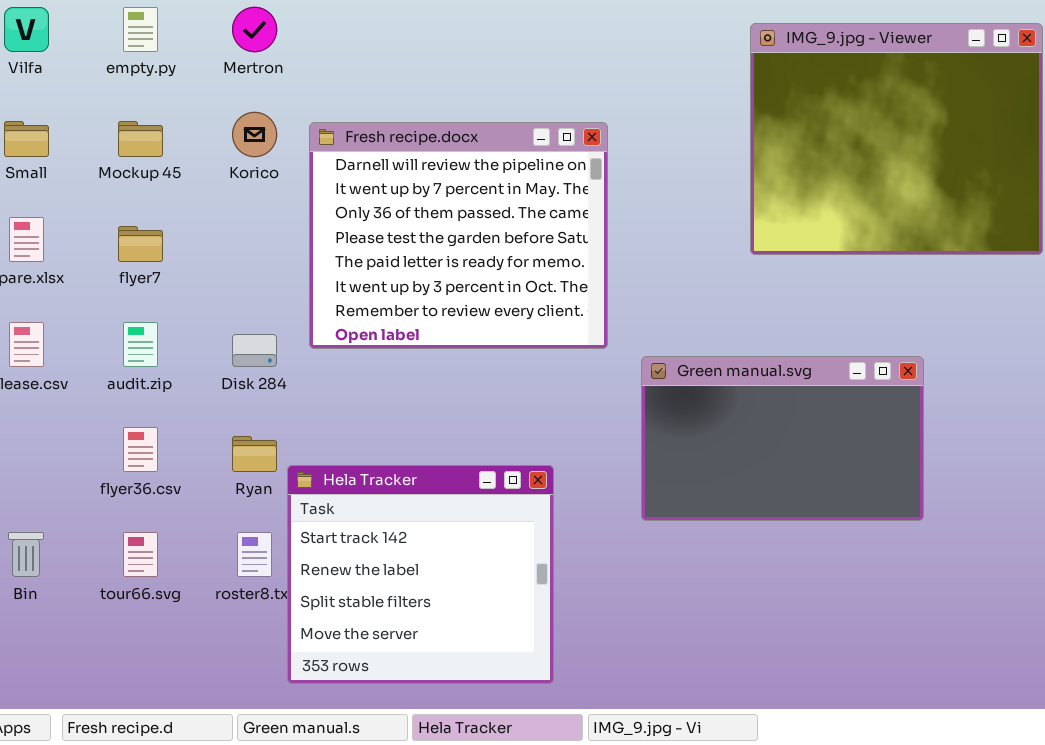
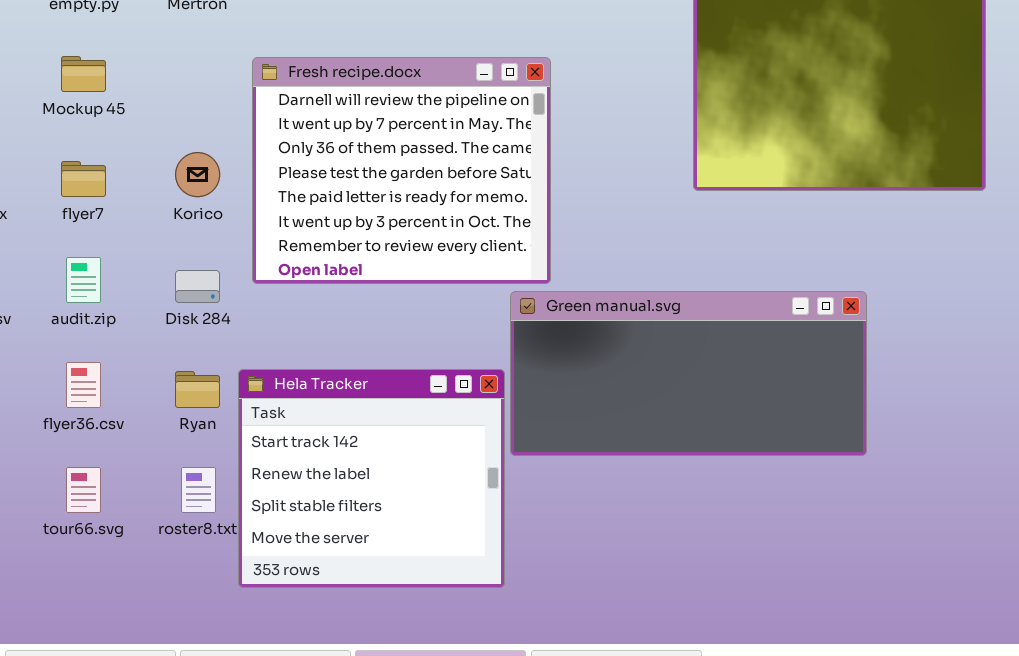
Korico: [232,112,277,157] -> [175,152,220,197], moved
Green manual.svg: [641,356,924,521] -> [510,291,867,456], resized
Hela Tracker: [287,465,554,684] -> [238,369,505,588], moved

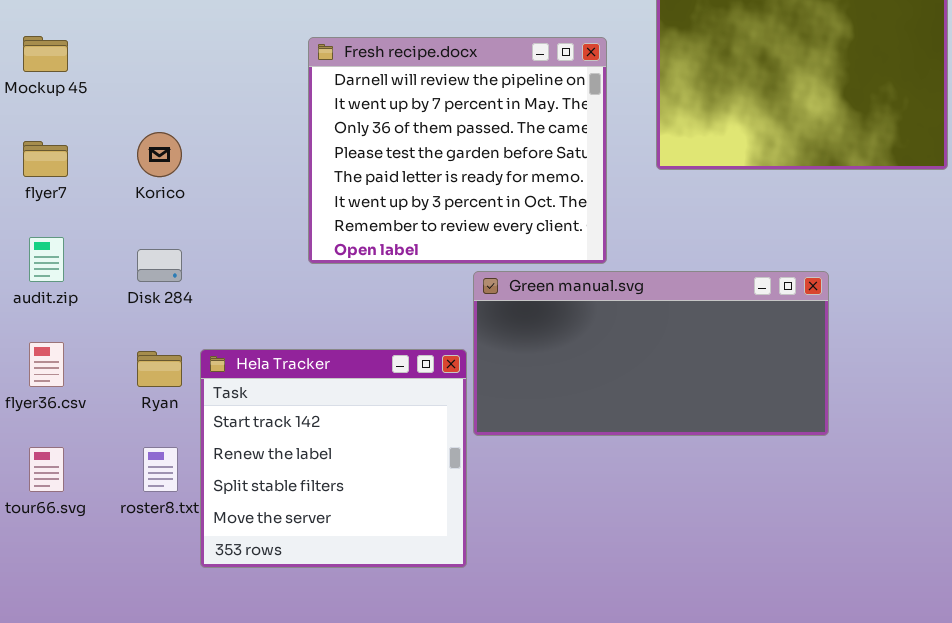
Fresh recipe.docx: [252,57,551,284] -> [308,37,607,264], moved

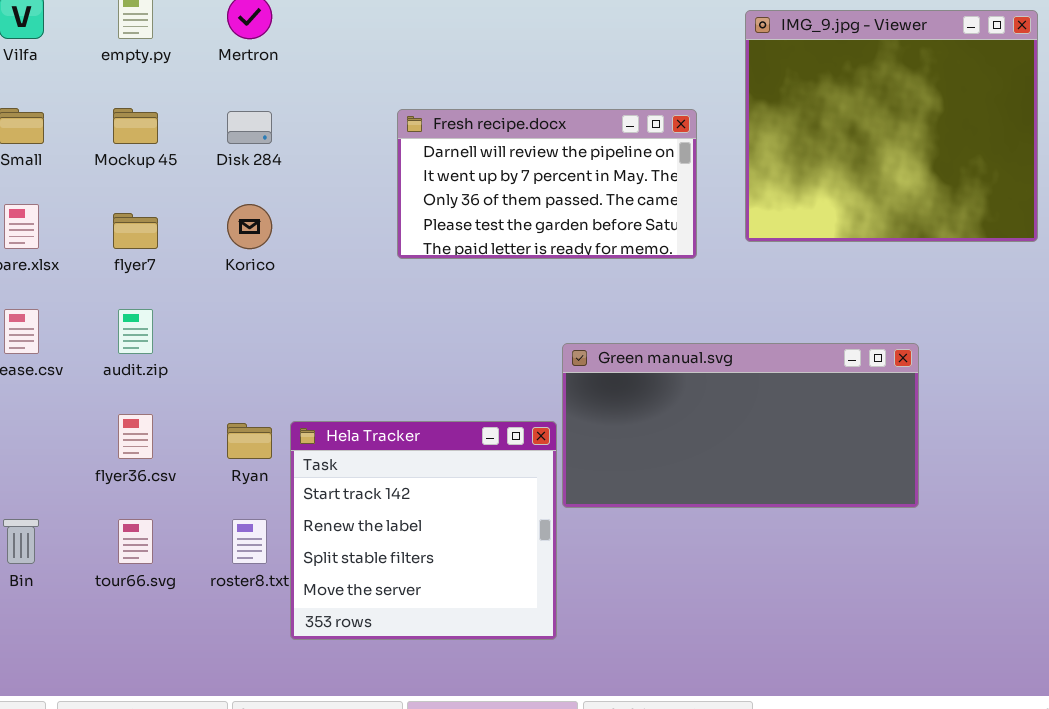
Fresh recipe.docx: [308,37,607,264] -> [397,109,697,259], resized
Disk 284: [137,249,182,282] -> [227,111,272,144], moved

